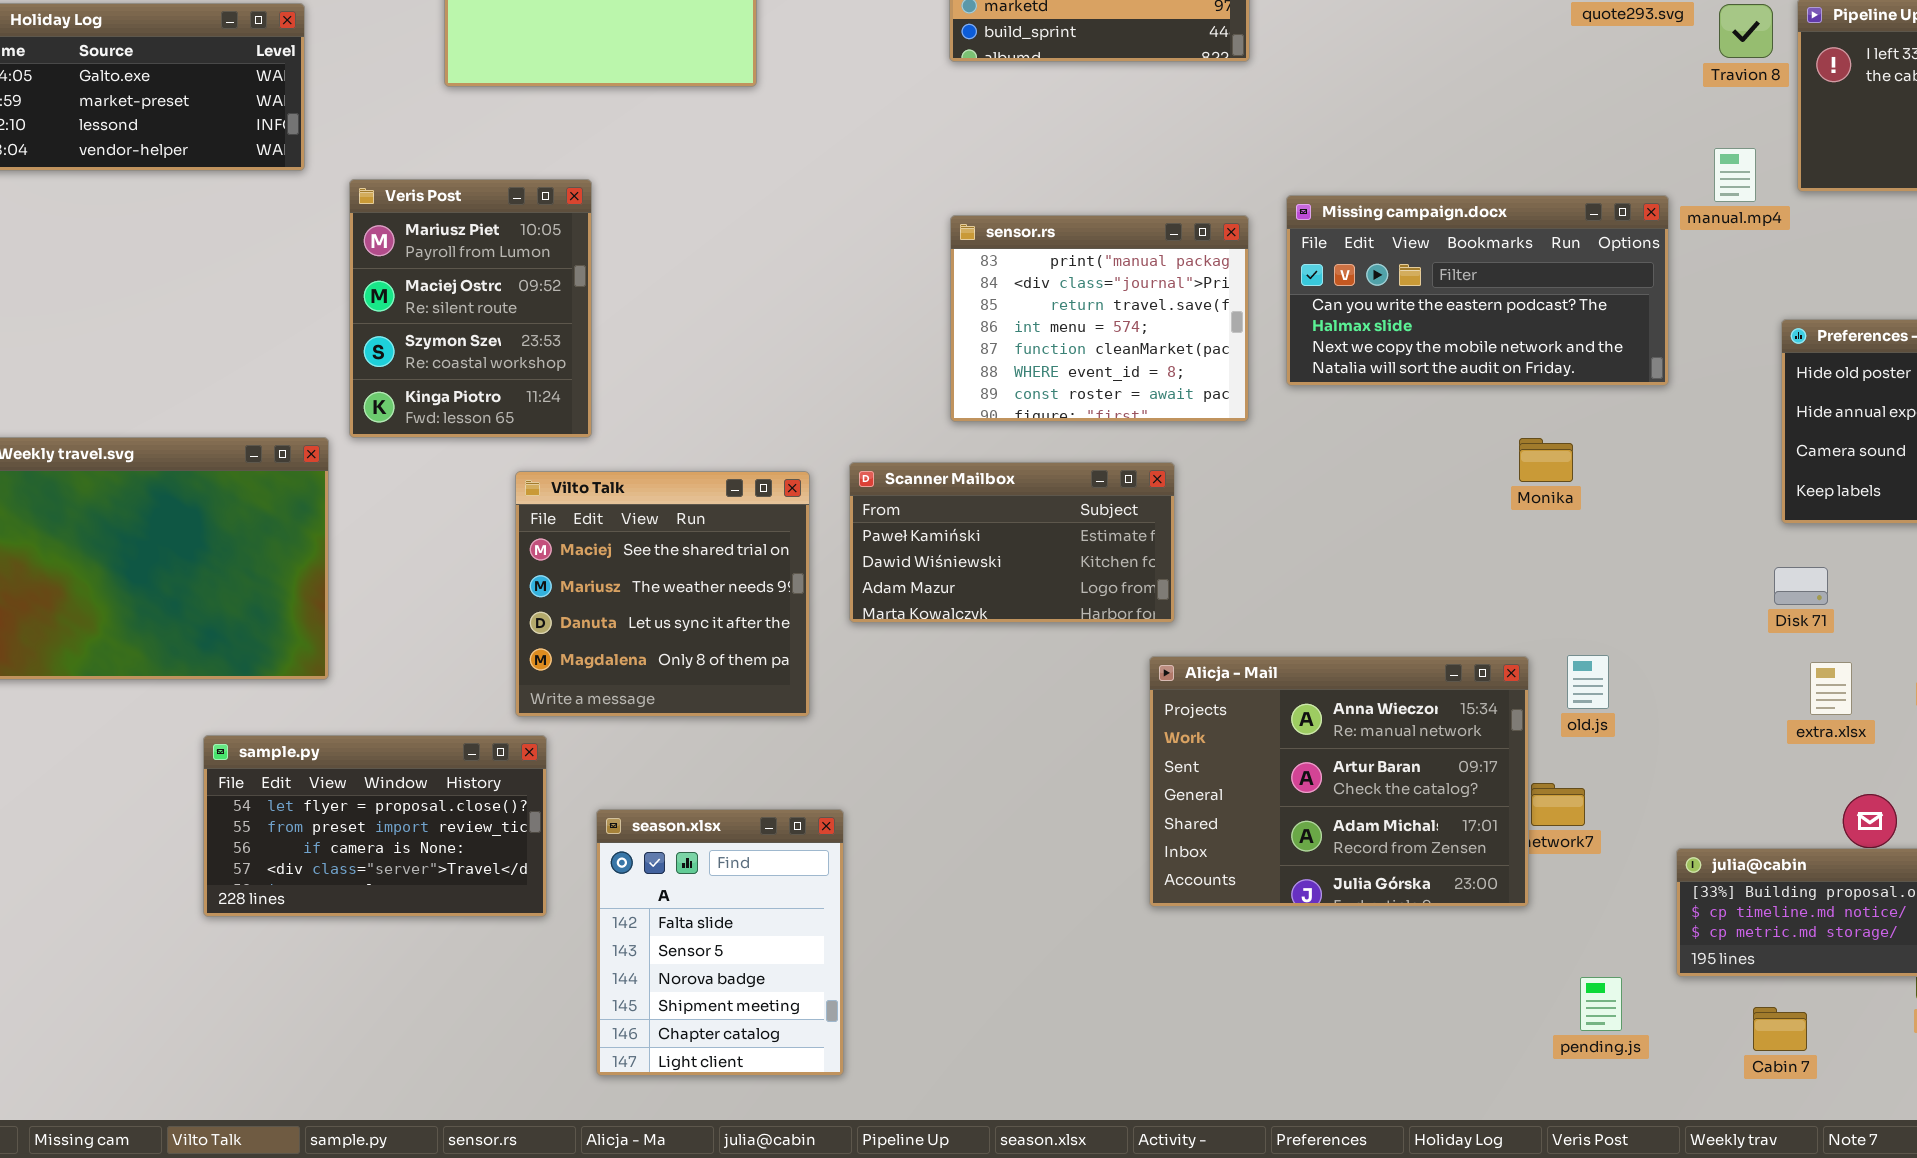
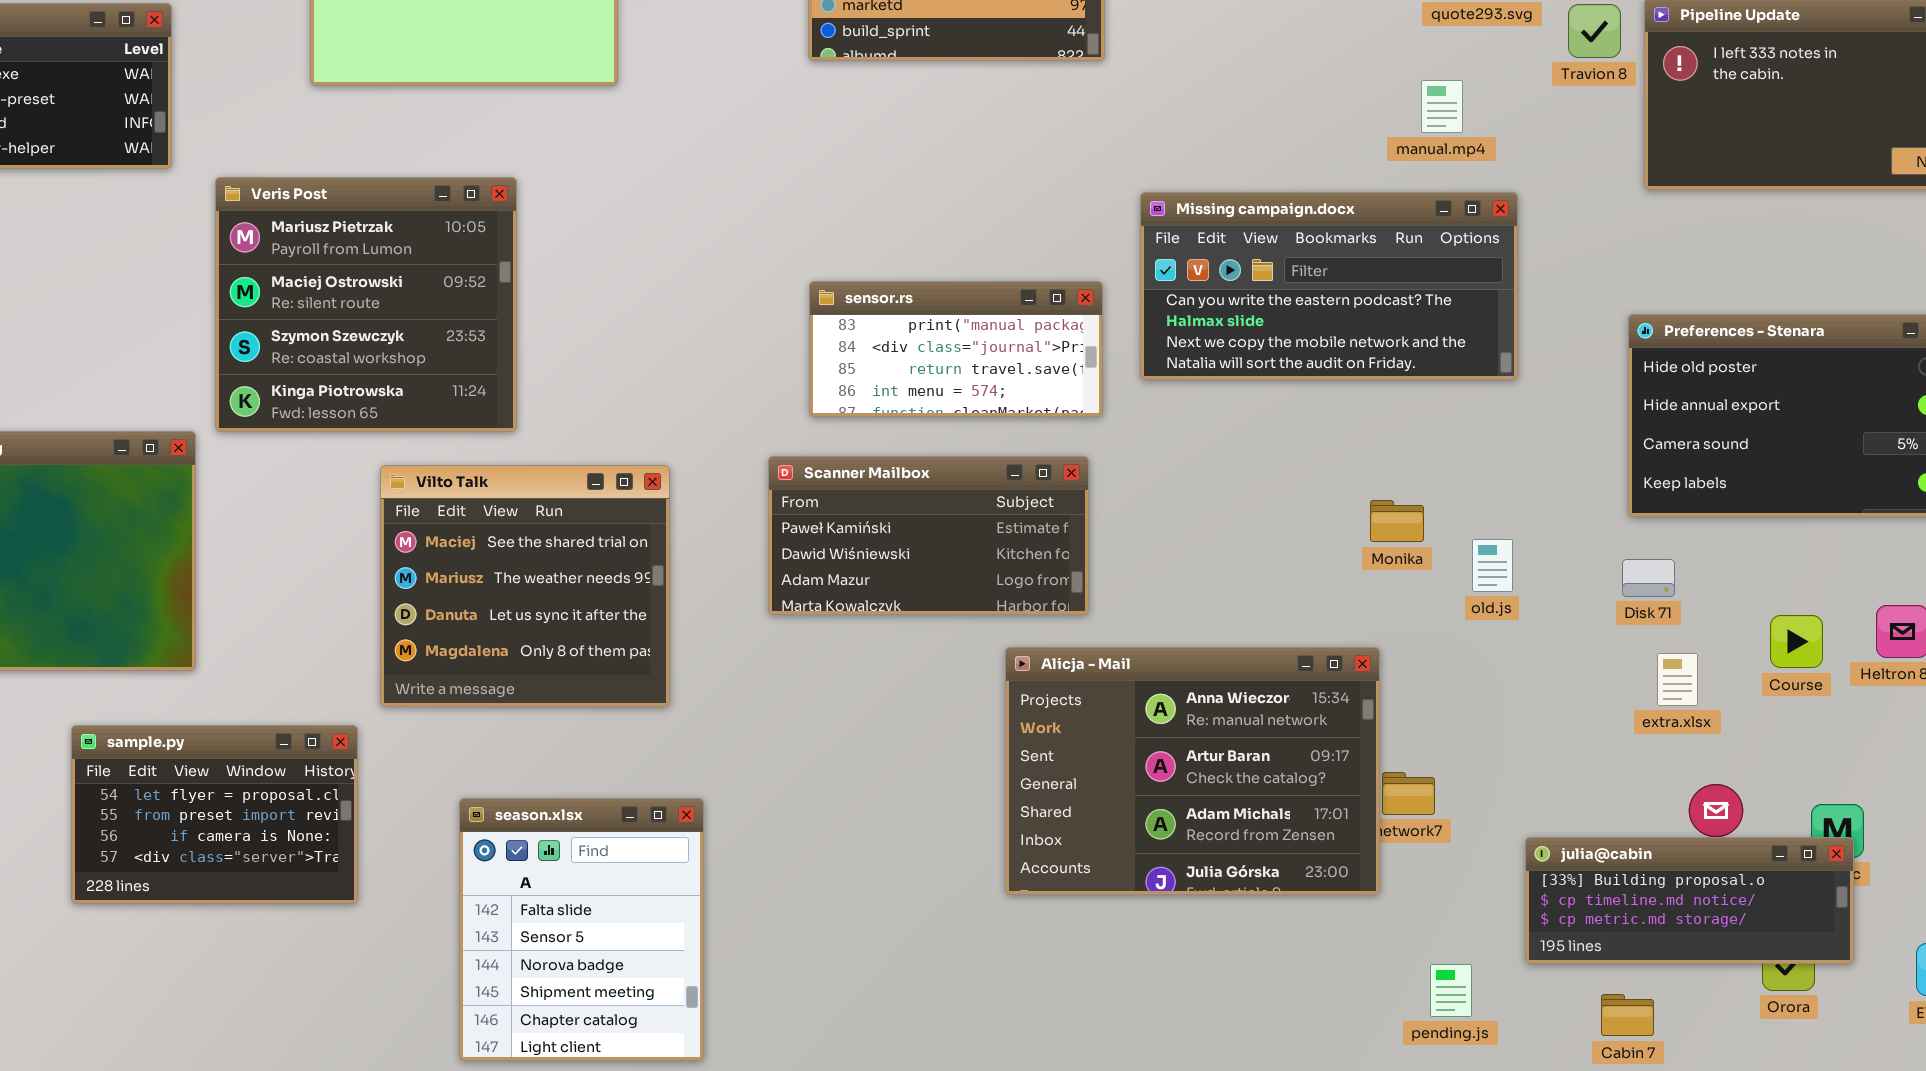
manual.mp4: [1714,148,1756,202] -> [1421,80,1463,133], moved
Veris Post: [349,179,592,438] -> [215,177,517,432], resized
sensor.rs: [950,215,1249,422] -> [809,281,1103,417], resized
Monika: [1519,438,1573,482] -> [1370,500,1424,542], moved
Scanner Mailbox: [849,462,1175,623] -> [768,456,1089,615], moved
old.js: [1567,655,1609,709] -> [1472,539,1513,592], moved
sample.py: [203,735,547,917] -> [71,725,358,904], resized

